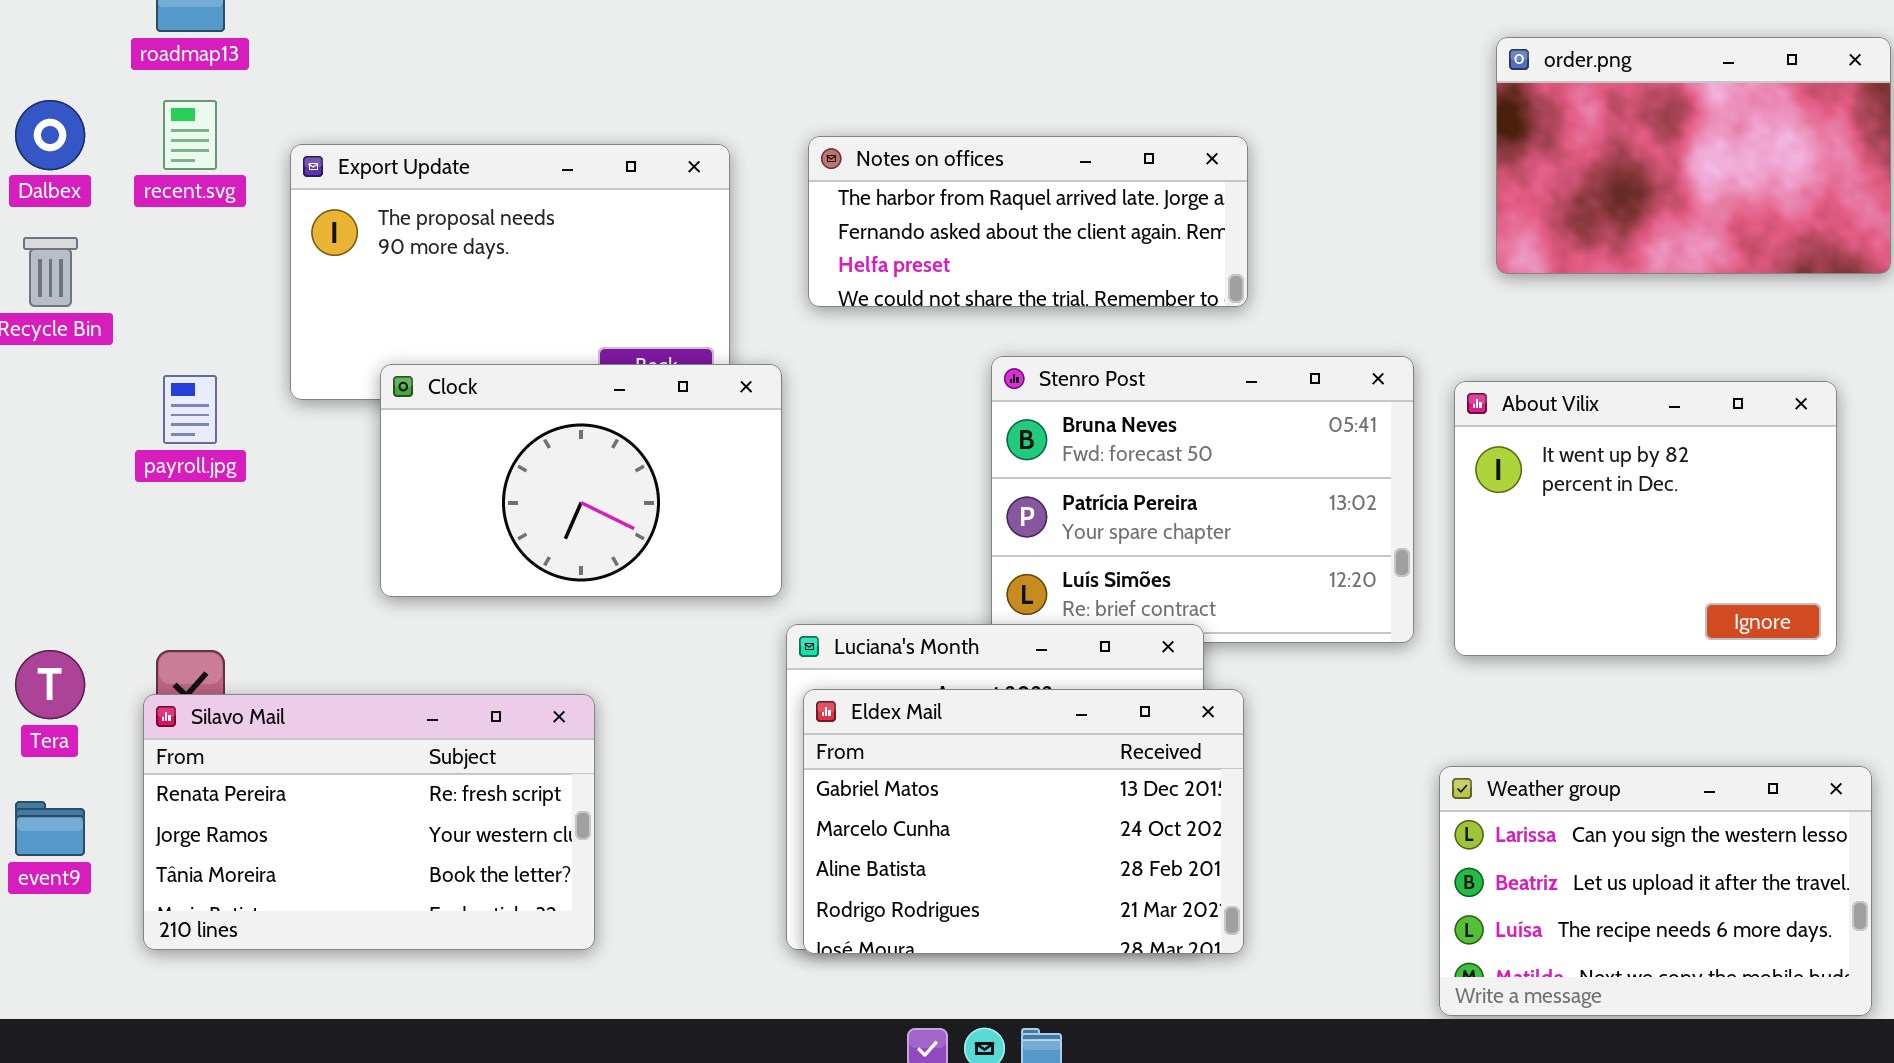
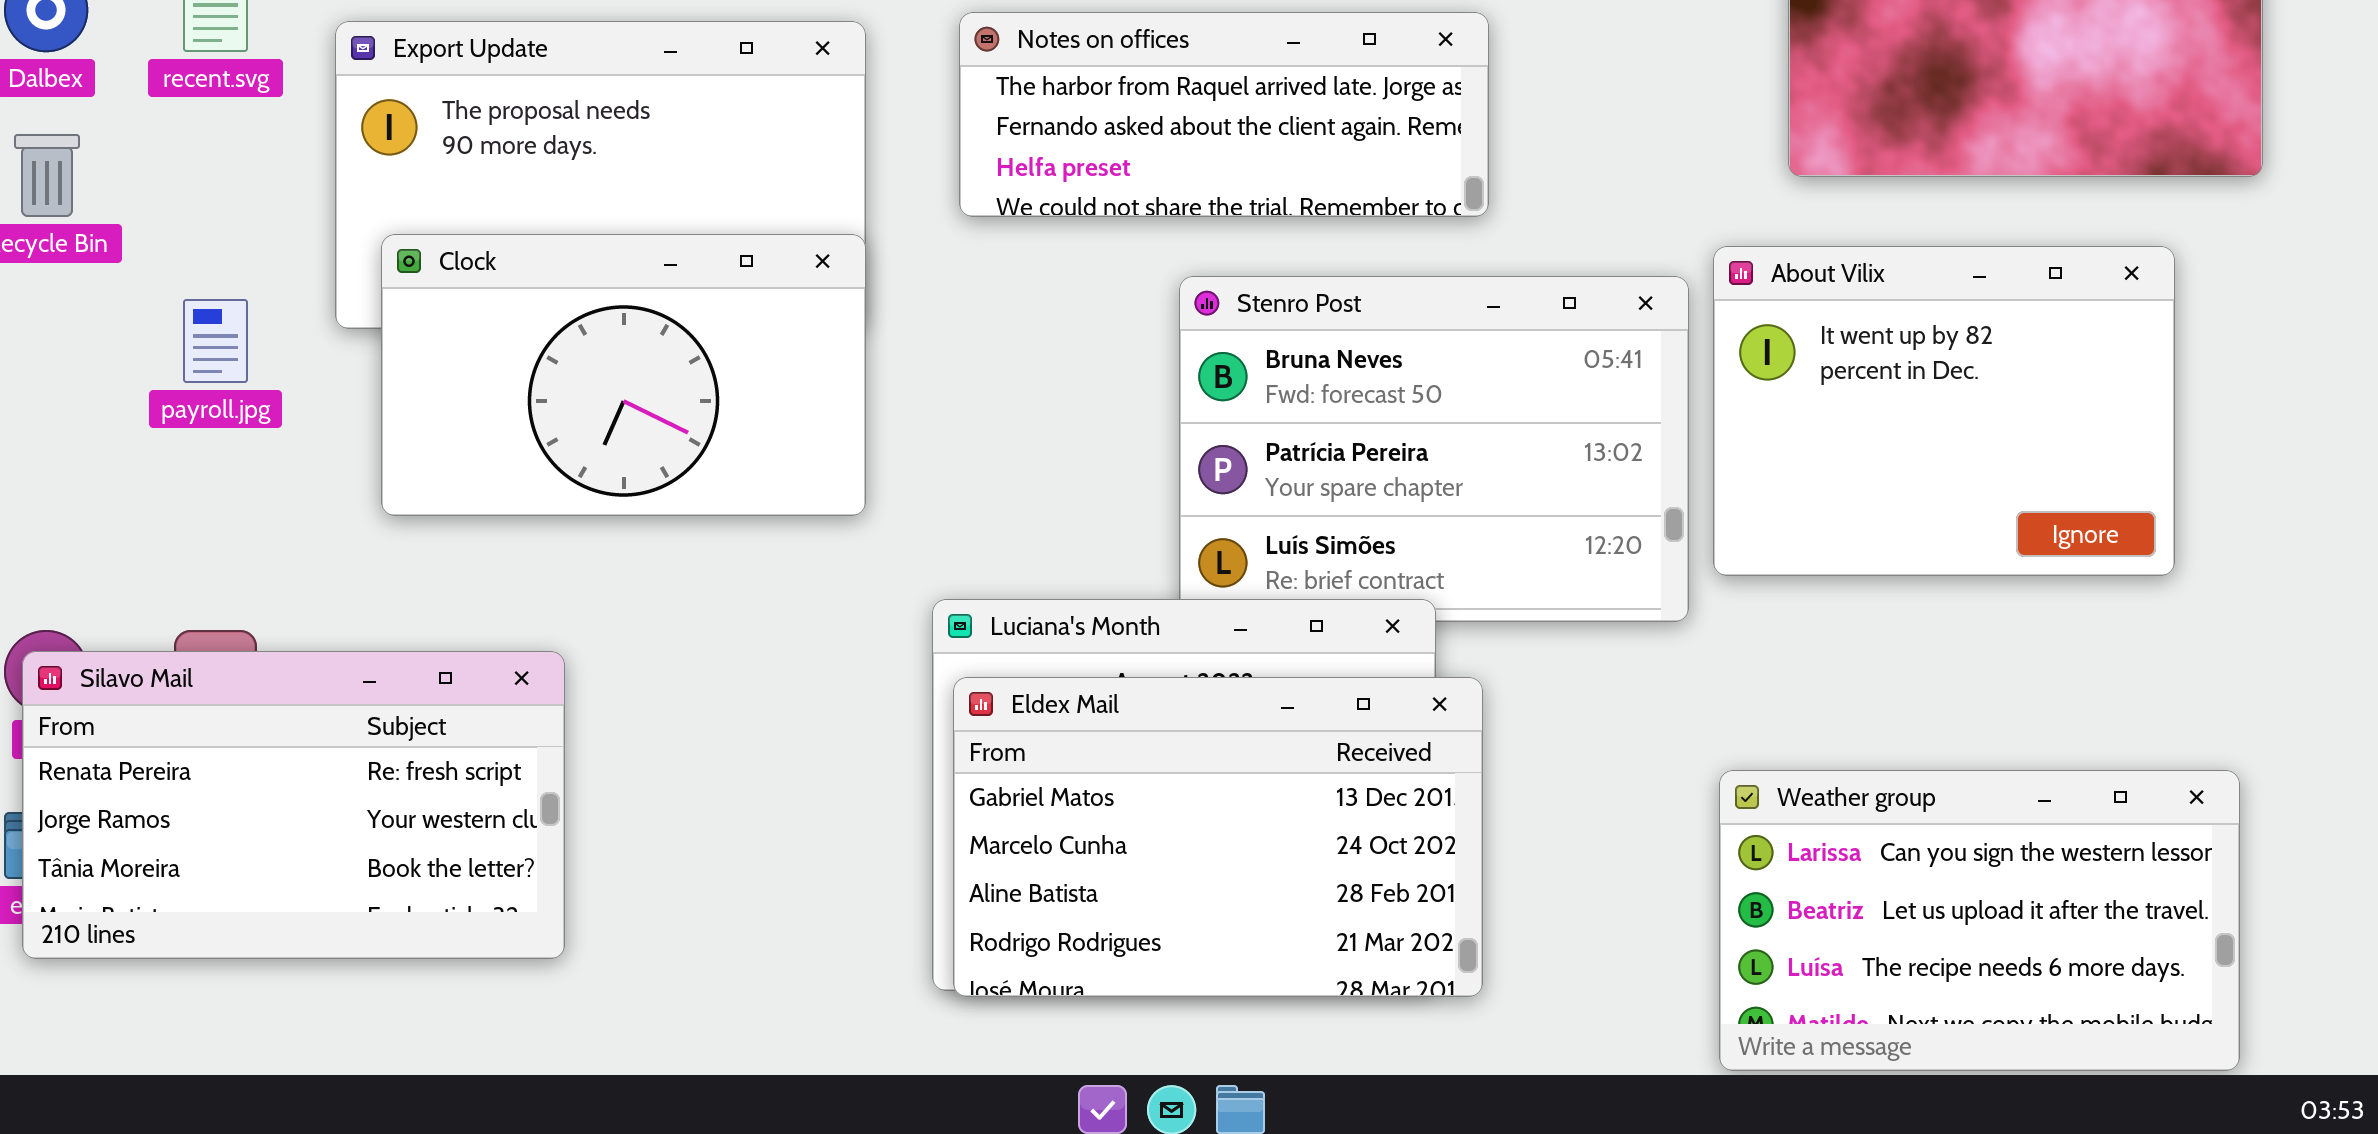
Clock: [380,364,782,597] -> [381,234,866,516], moved
About Vilix: [1454,381,1837,656] -> [1713,246,2175,576], moved
Silavo Mail: [143,694,595,950] -> [22,651,565,959], moved

